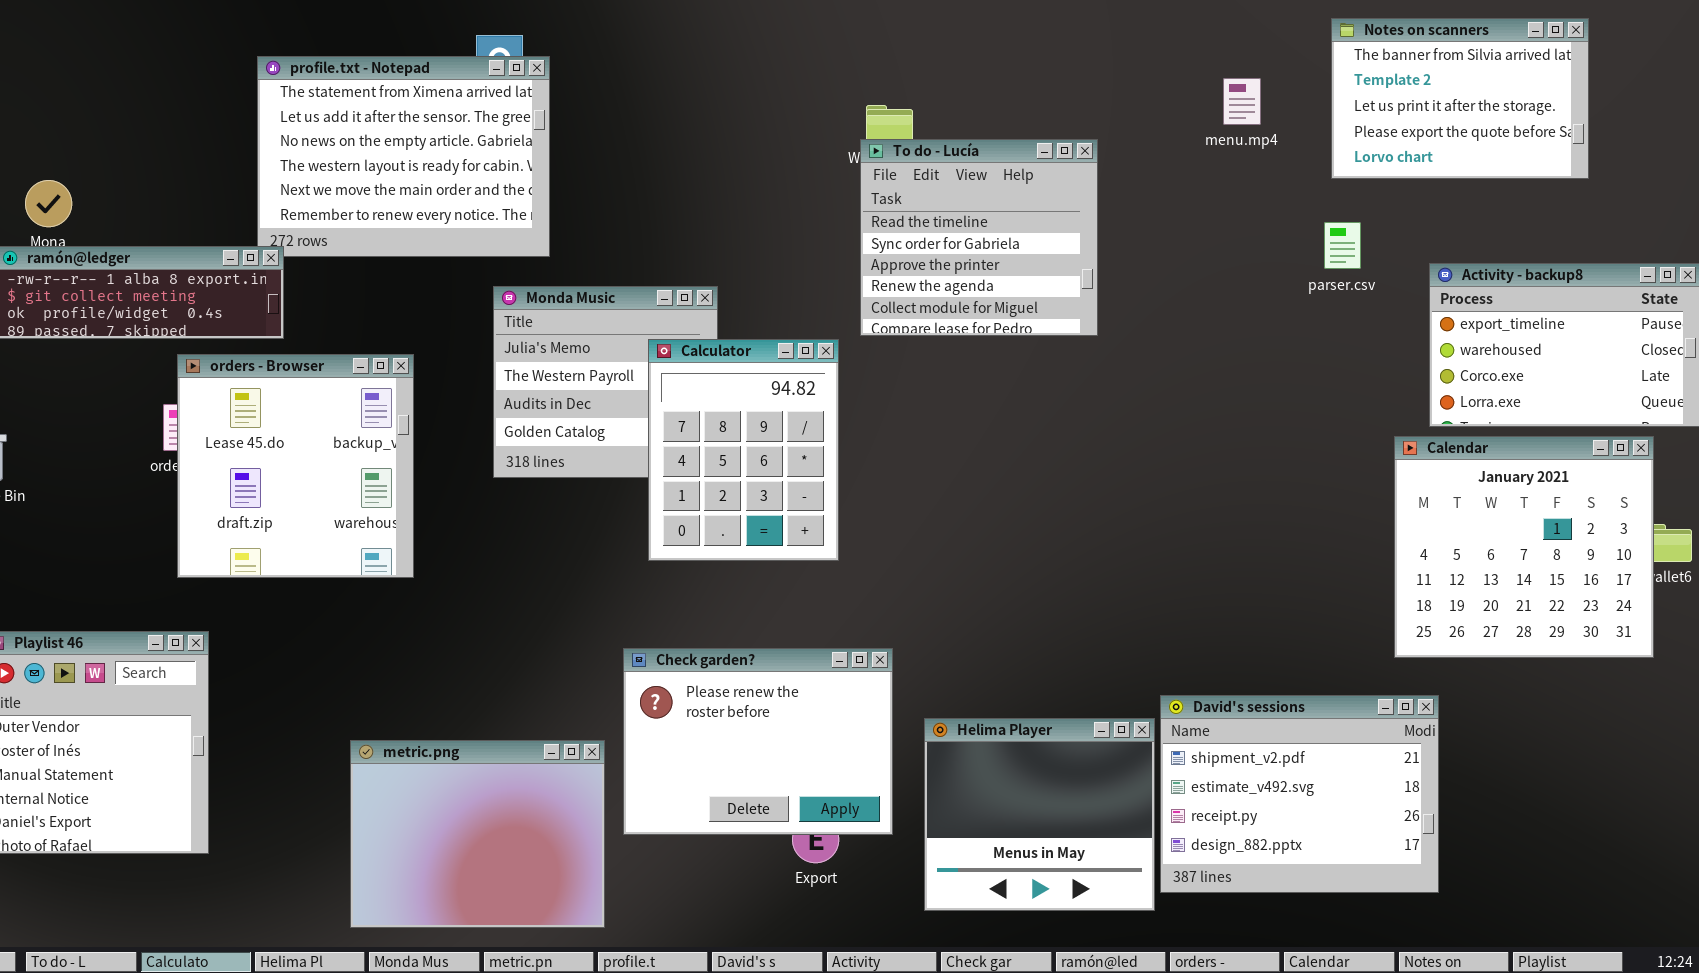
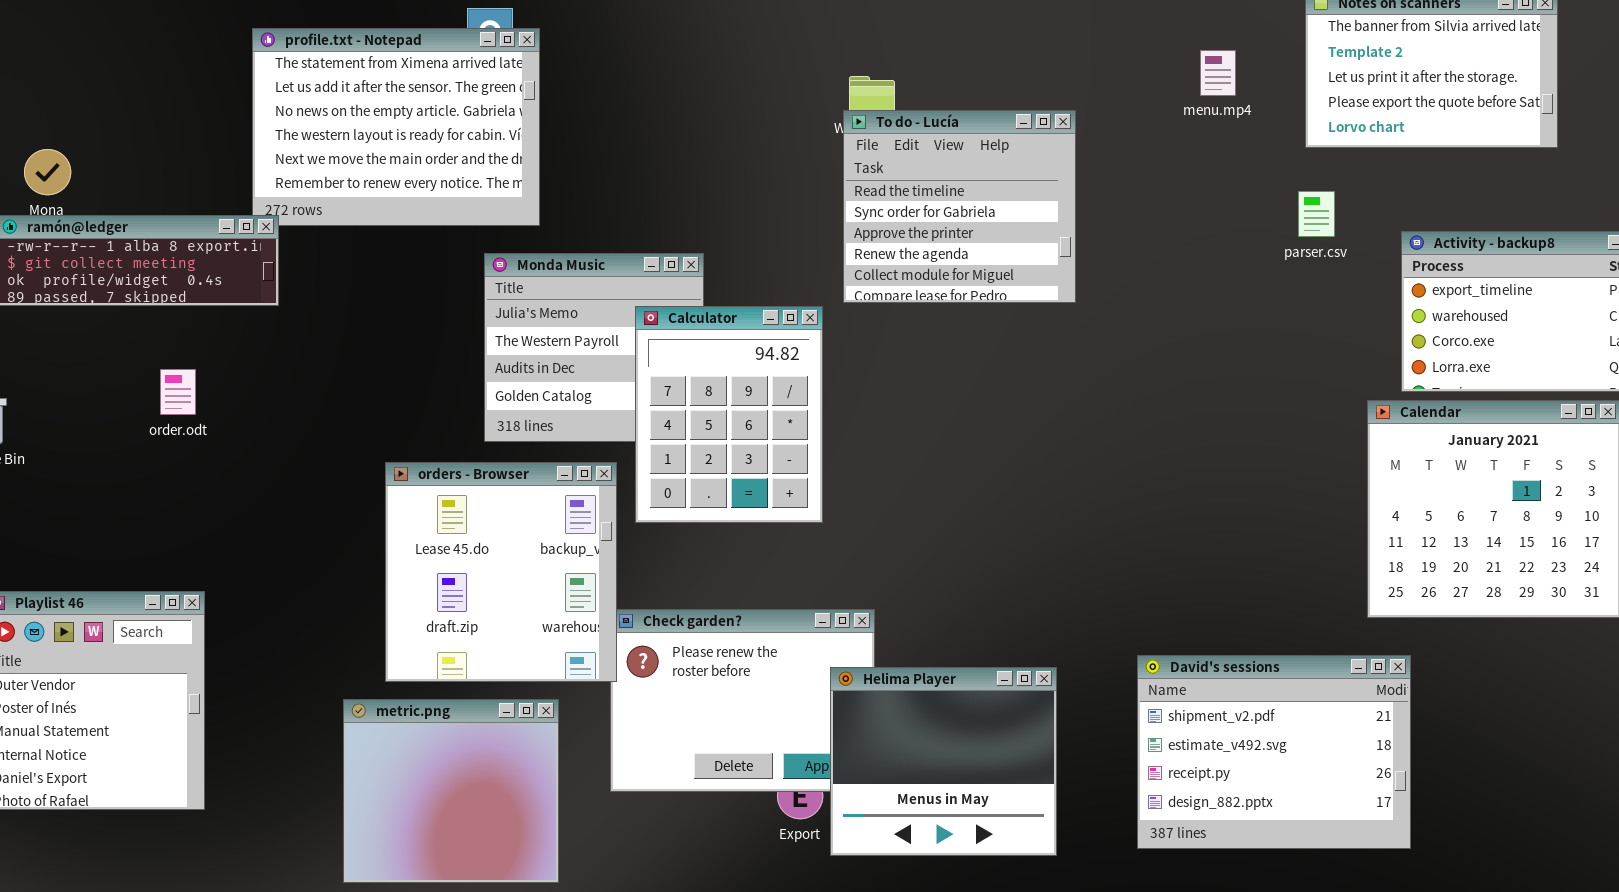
orders - Browser: [177,354,414,578] -> [385,462,617,682], moved
Helima Player: [924,718,1155,911] -> [830,667,1057,856], moved
metric.png: [350,740,605,928] -> [343,699,559,883], resized

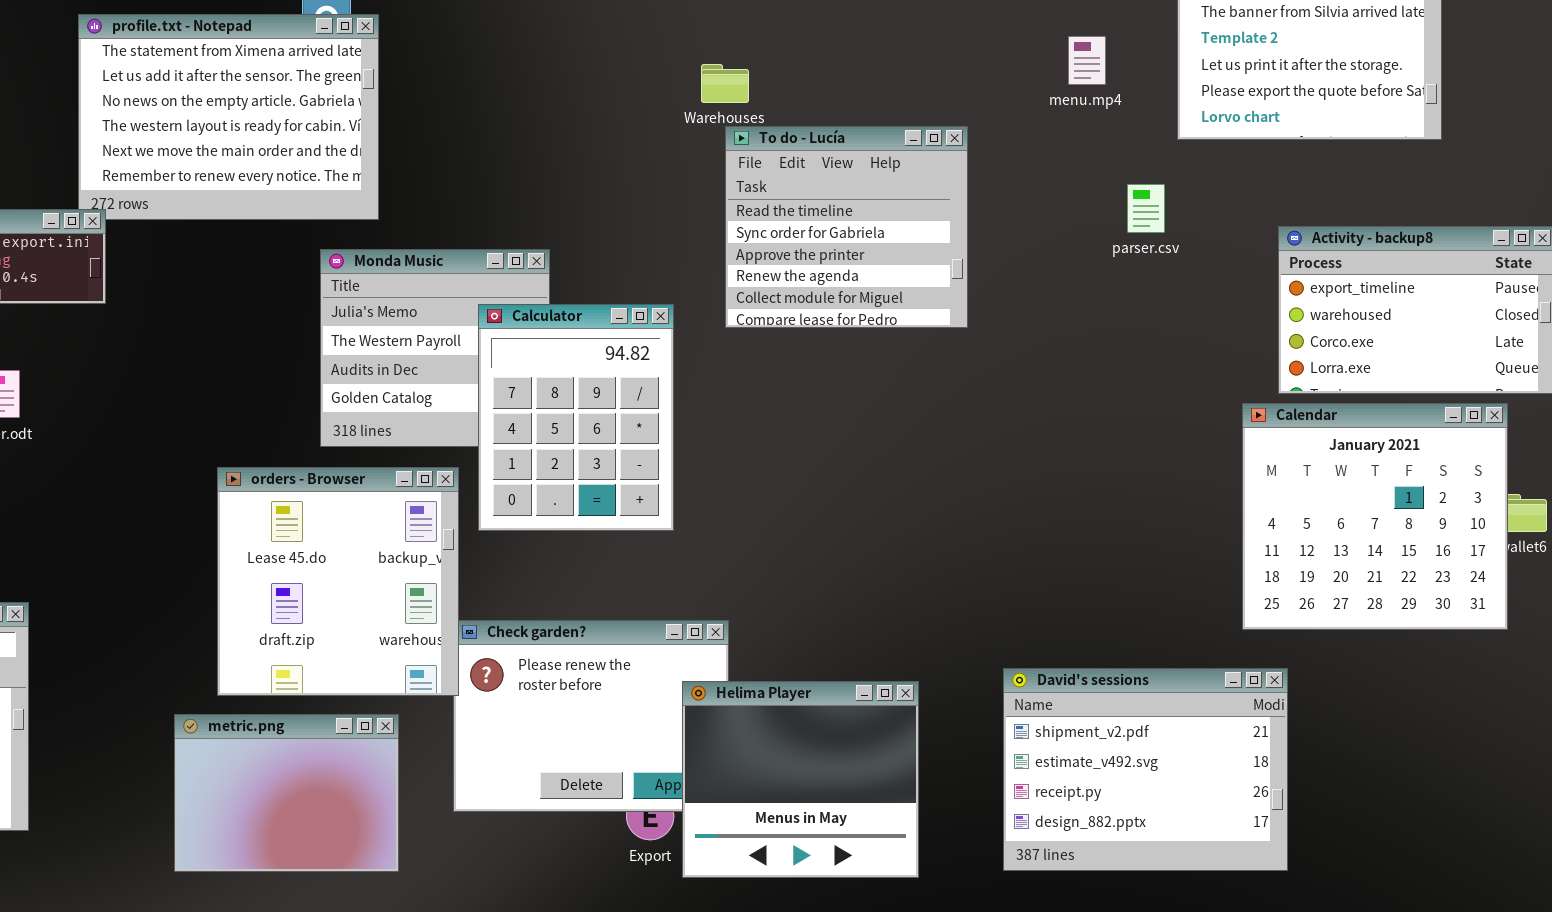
To do - Lucía: [843,110,1076,303] -> [725,126,968,328], moved
parser.csv: [1298,191,1335,237] -> [1127,184,1165,233], moved
metric.png: [343,699,559,883] -> [174,714,399,872], resized

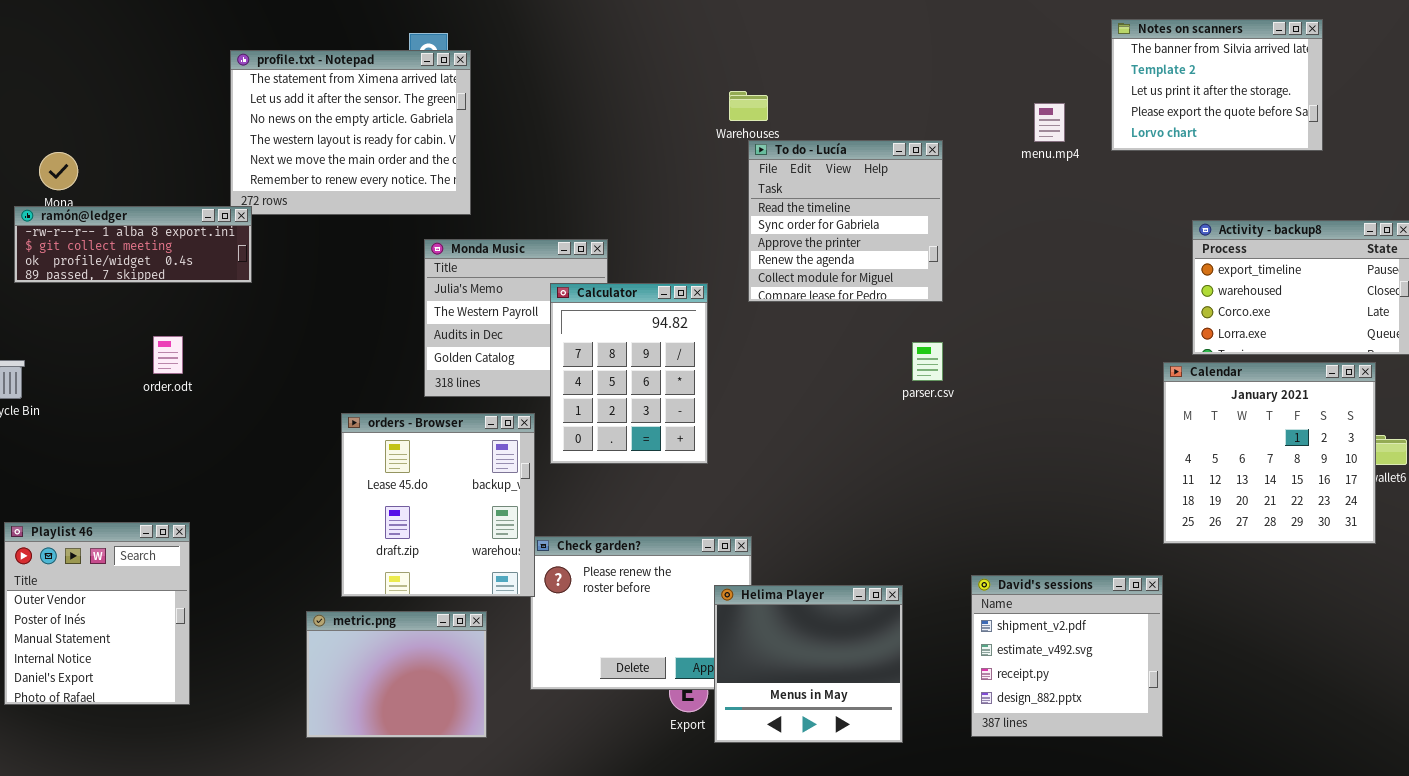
menu.mp4: [1068,36,1106,85] -> [1034,103,1065,142], moved
parser.csv: [1127,184,1165,233] -> [912,342,943,381], moved
David's sessions: [1003,668,1288,871] -> [971,575,1163,737], resized

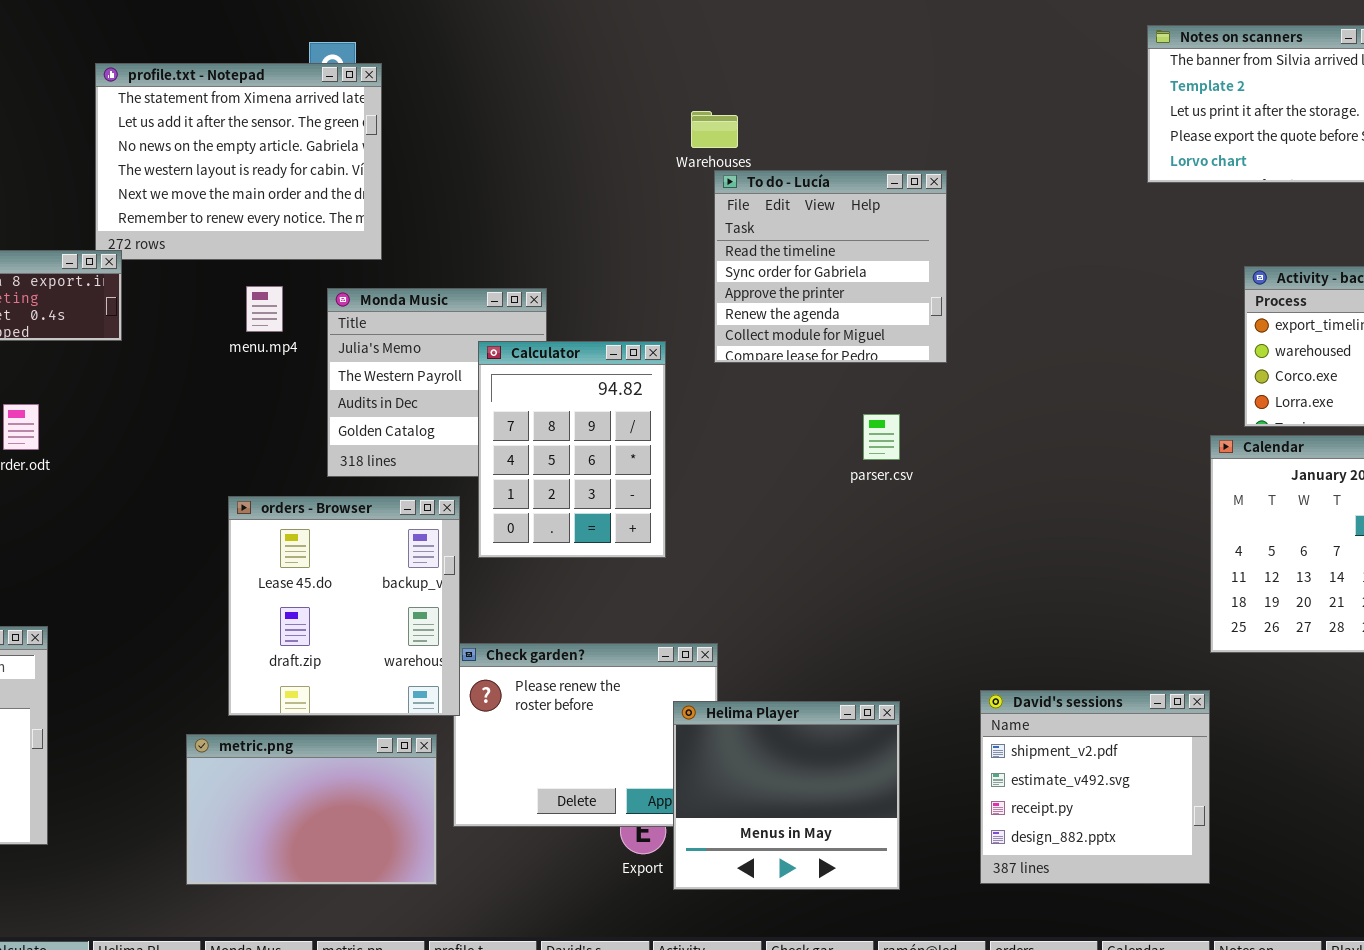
menu.mp4: [1034,103,1065,142] -> [246,286,283,332], moved
parser.csv: [912,342,943,381] -> [863,414,900,460], moved
metric.png: [306,611,487,738] -> [186,734,437,885], resized

